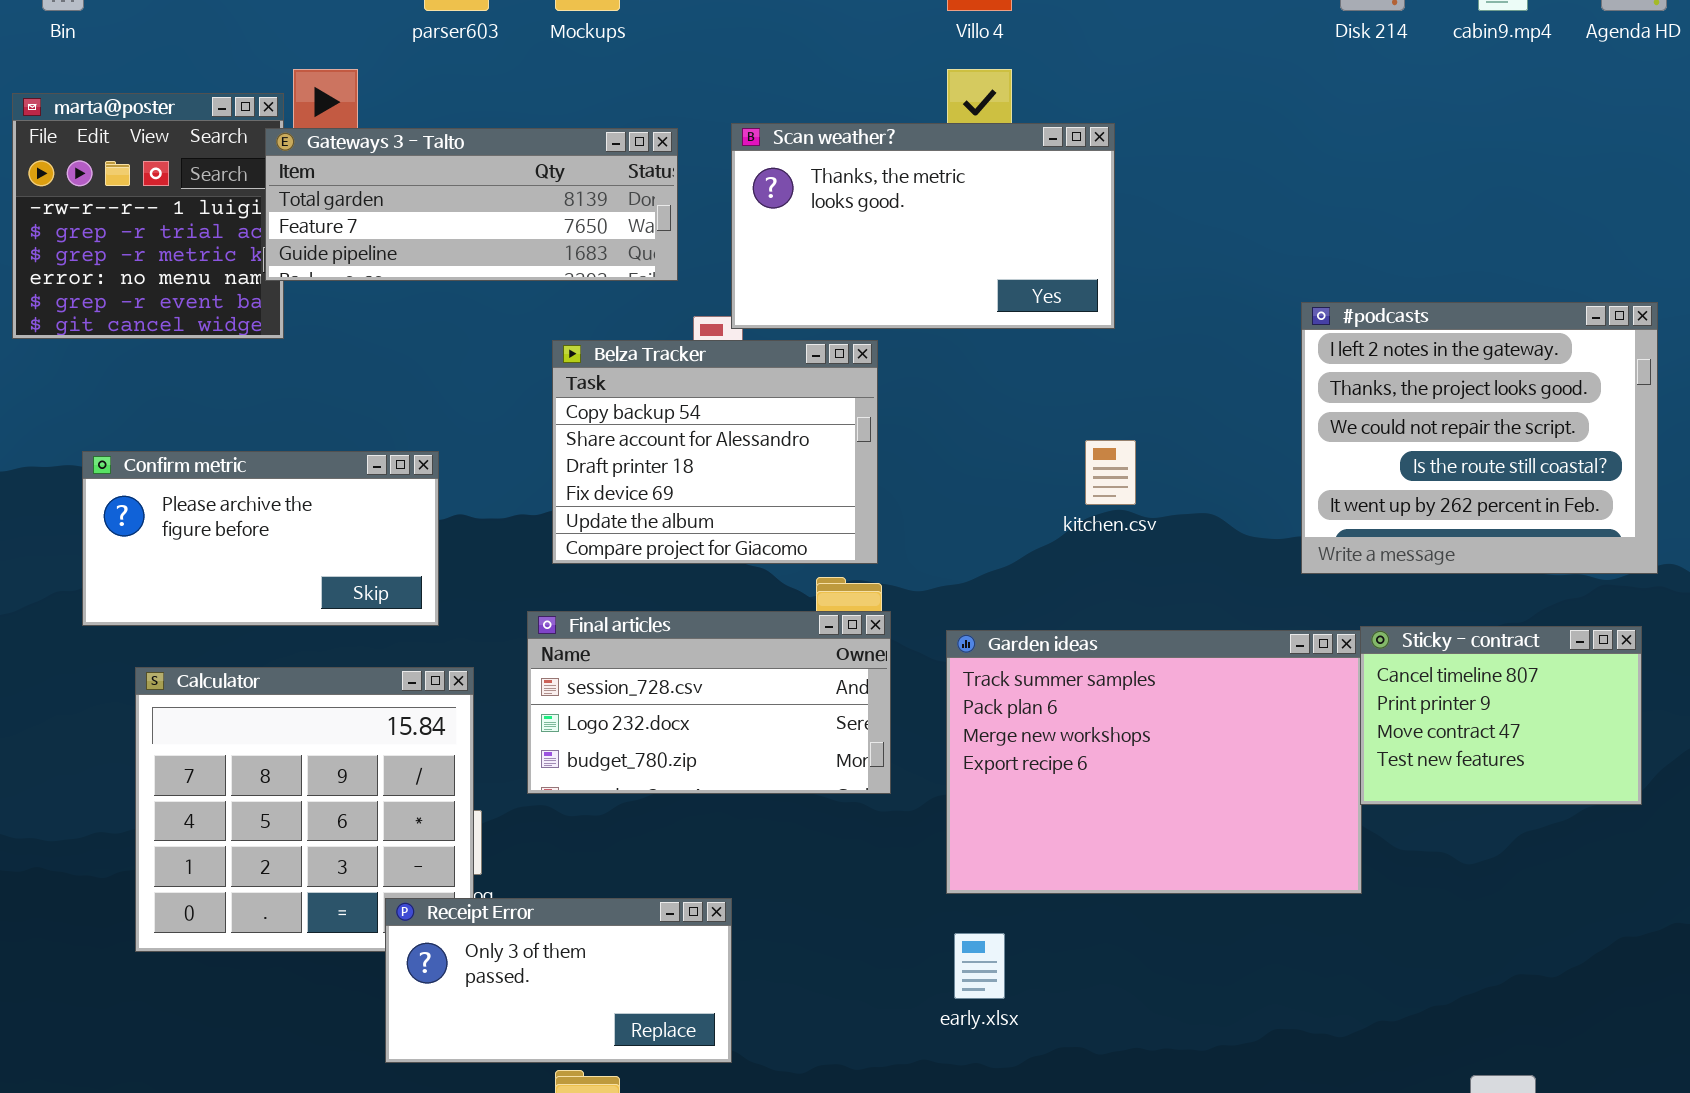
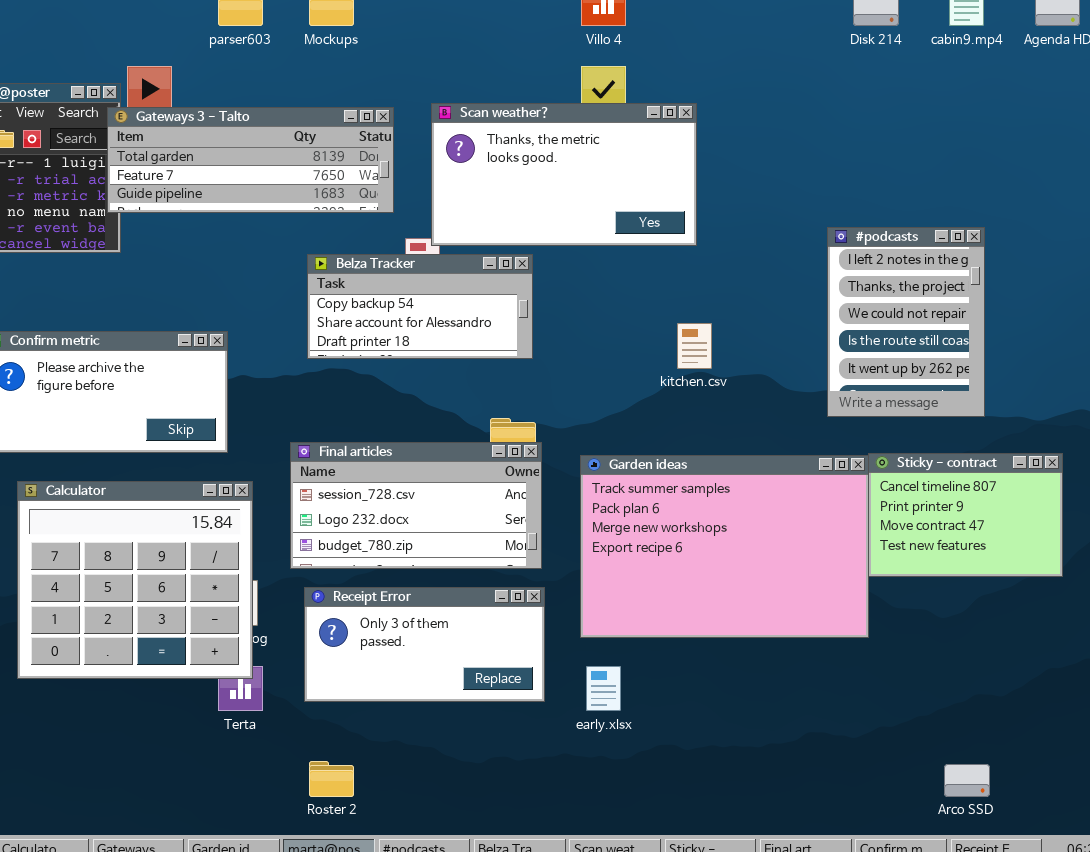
#podcasts: [1301,302,1658,574] -> [827,227,985,417], resized
Belza Tracker: [552,340,878,564] -> [307,254,533,359], resized
Receipt Error: [385,898,732,1063] -> [304,587,545,702], moved

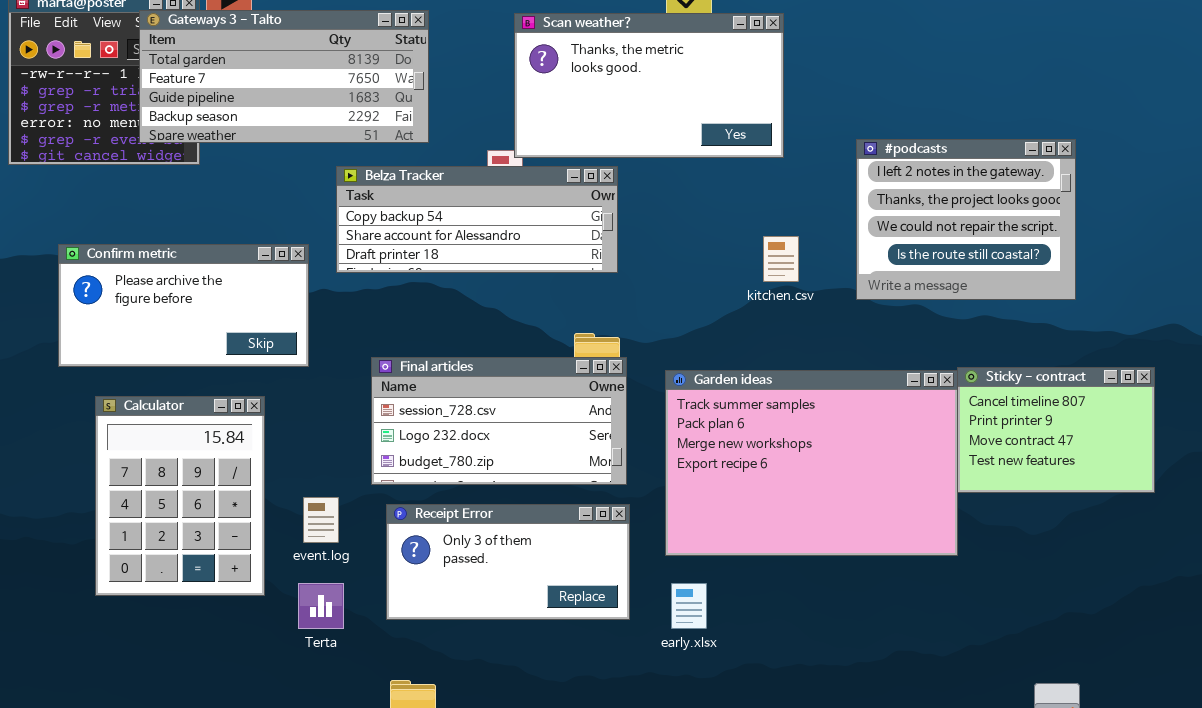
Gateways 3 - Talto: [107,107,394,213] -> [139,10,429,143], moved, resized
#podcasts: [827,227,985,417] -> [856,139,1076,300], resized
Belza Tracker: [307,254,533,359] -> [336,166,618,273], resized
Calculator: [17,481,253,679] -> [95,396,265,596], resized

